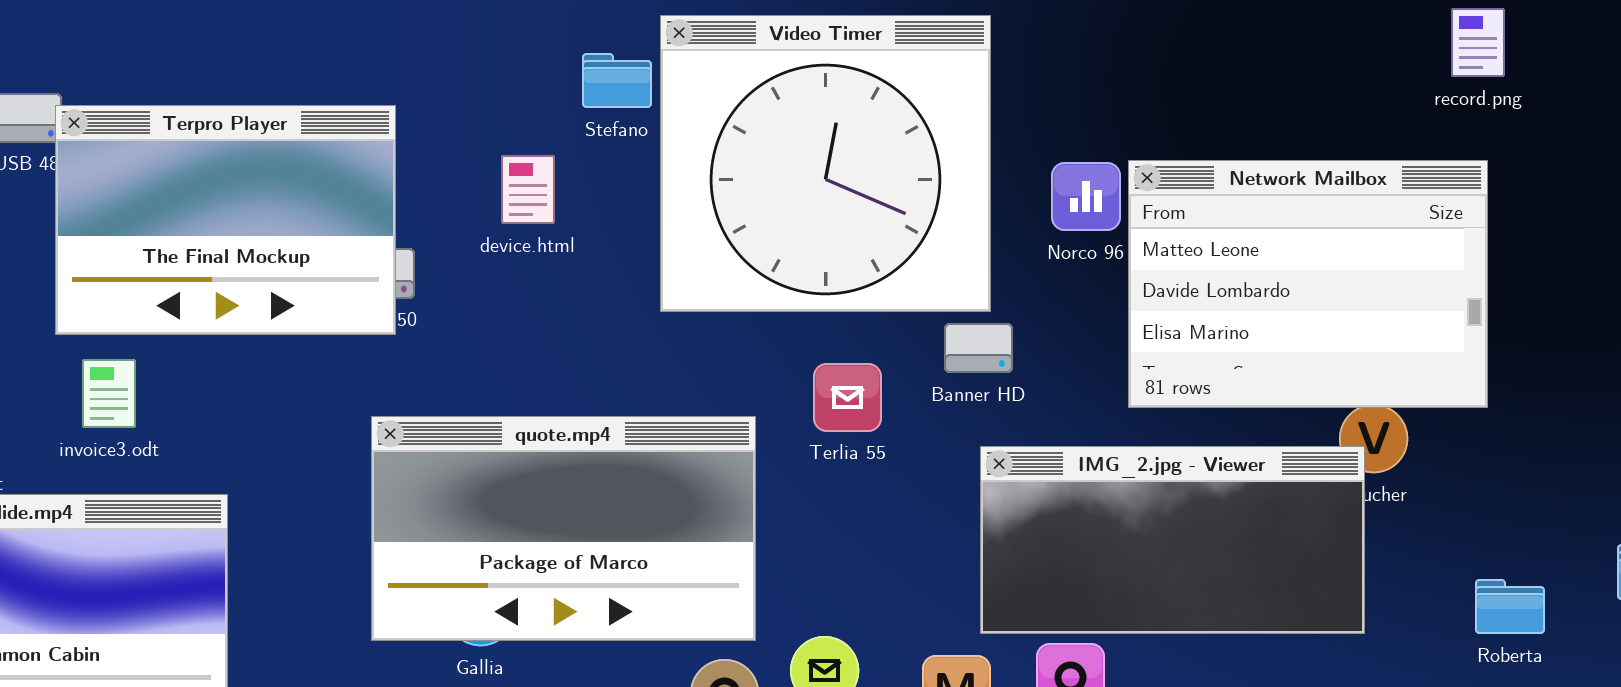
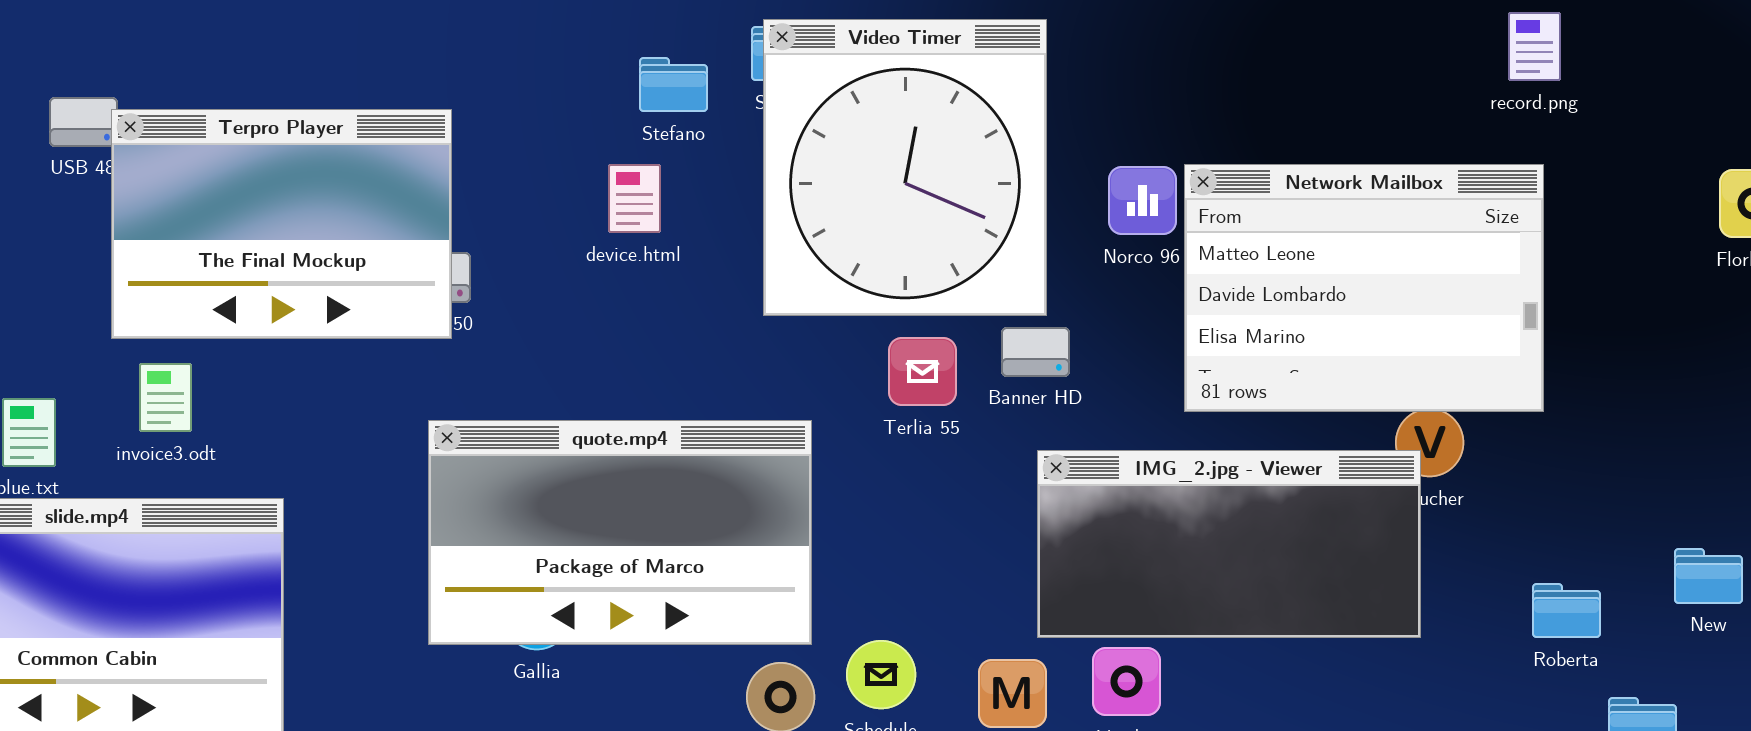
Video Timer: [660,15,991,312] -> [763,19,1047,316], resized
device.html: [501,155,555,224] -> [608,164,661,233], moved
Terlia 55: [813,363,882,432] -> [888,337,957,406], moved

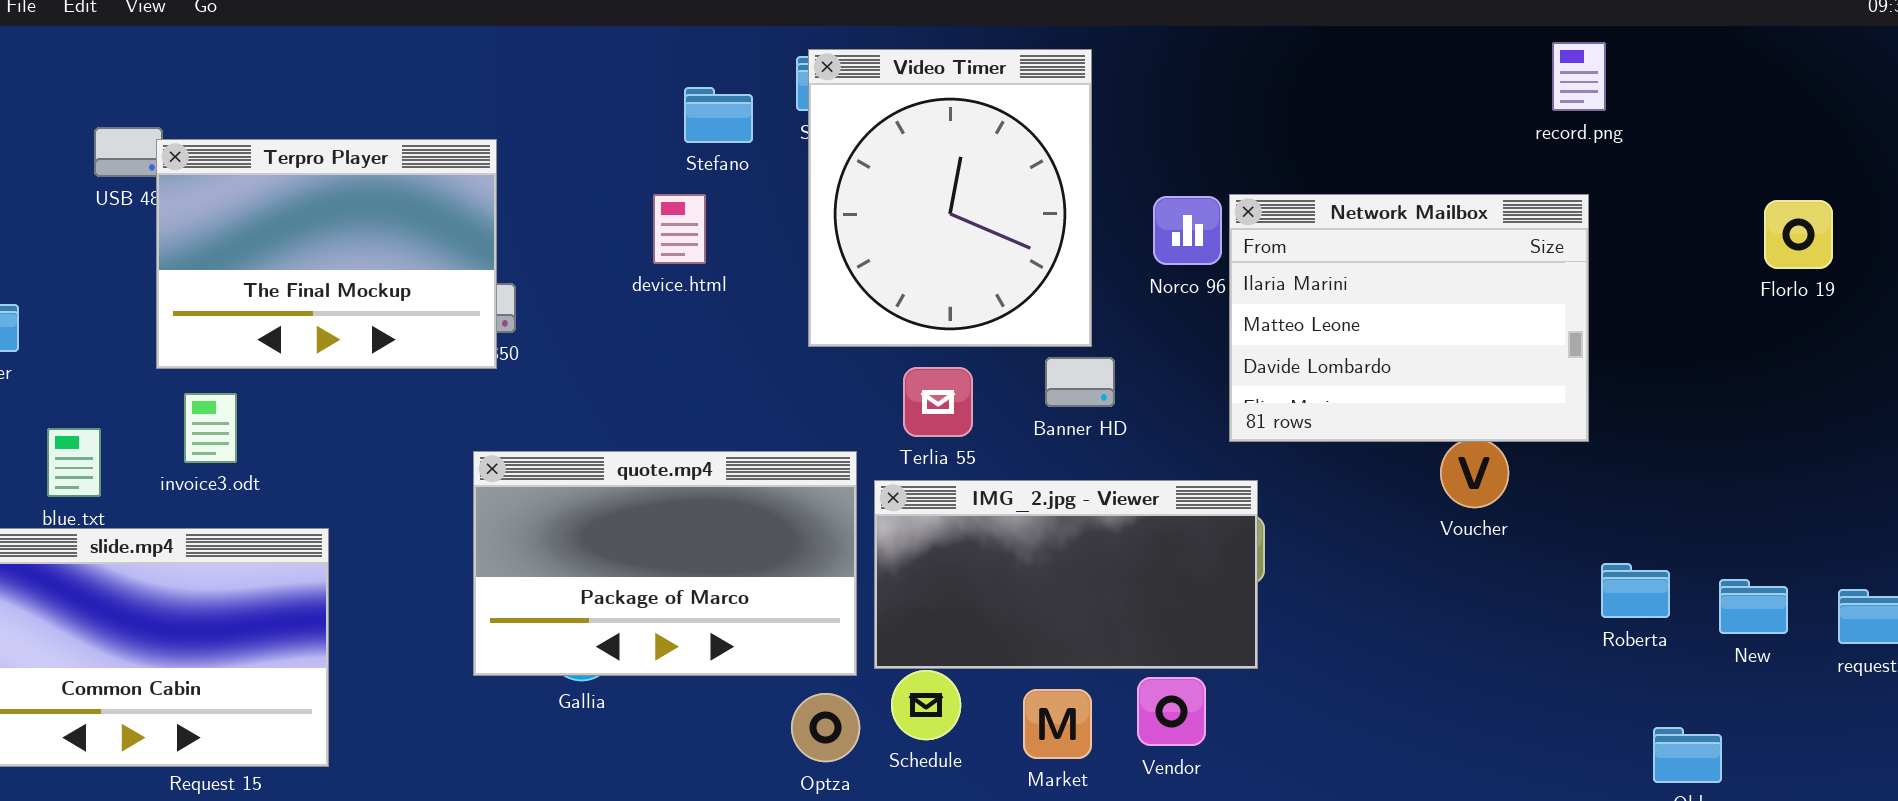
Network Mailbox: [1184,164,1544,412] -> [1229,194,1589,442], scrolled up 1 row
Terlia 55: [888,337,957,406] -> [903,367,973,437], moved
IMG_2.jpg - Viewer: [1037,450,1421,638] -> [874,480,1258,669], moved
Roberta: [1532,583,1601,638] -> [1601,563,1670,618], moved

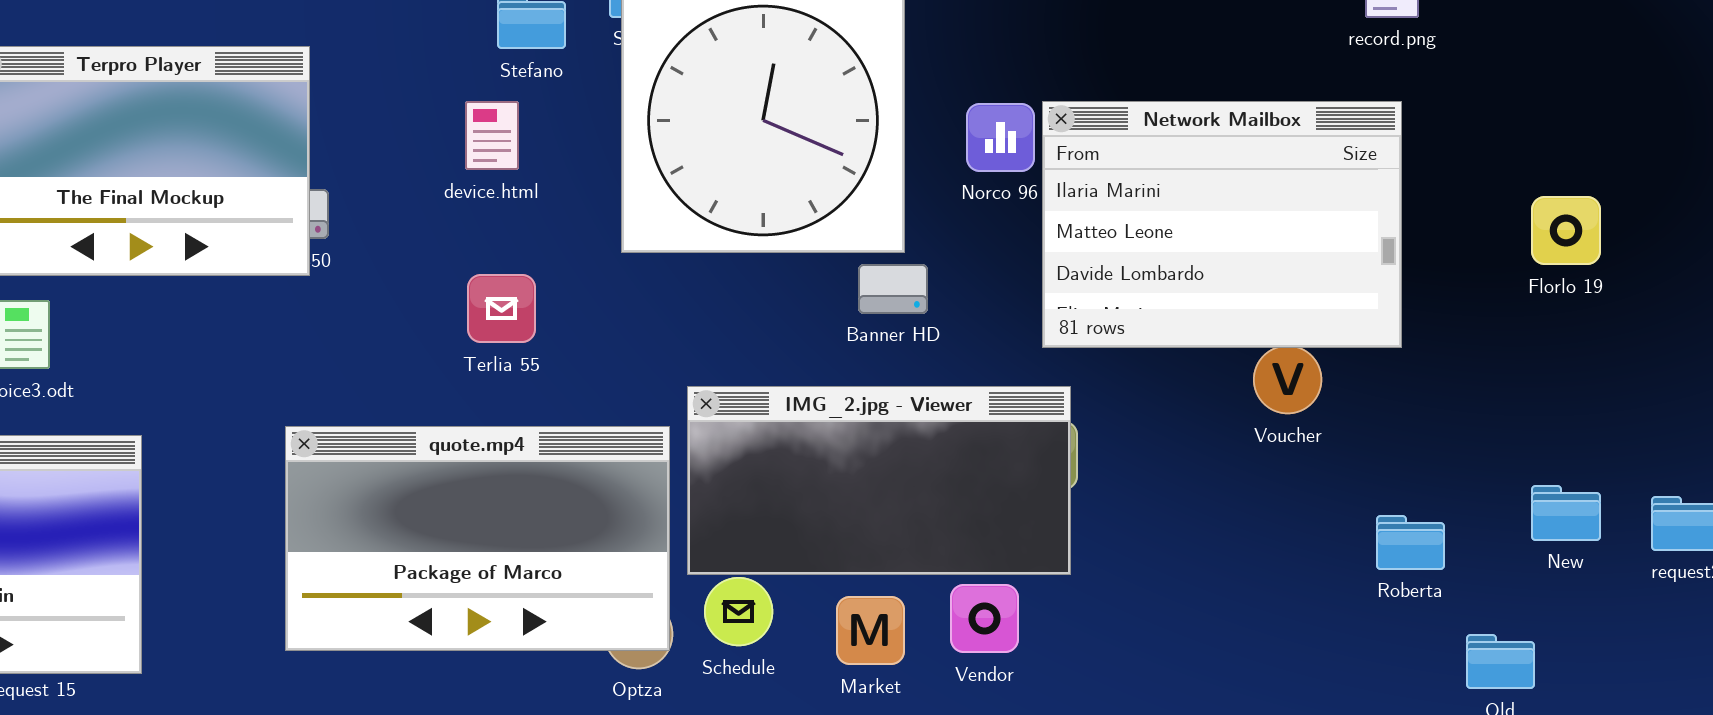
Florlo 19: [1764,200,1833,269] -> [1531,196,1601,265], moved
Terlia 55: [903,367,973,437] -> [467,274,536,343], moved
quote.mp4: [473,451,857,676] -> [285,426,670,651], moved
Roberta: [1601,563,1670,618] -> [1376,515,1445,570], moved

